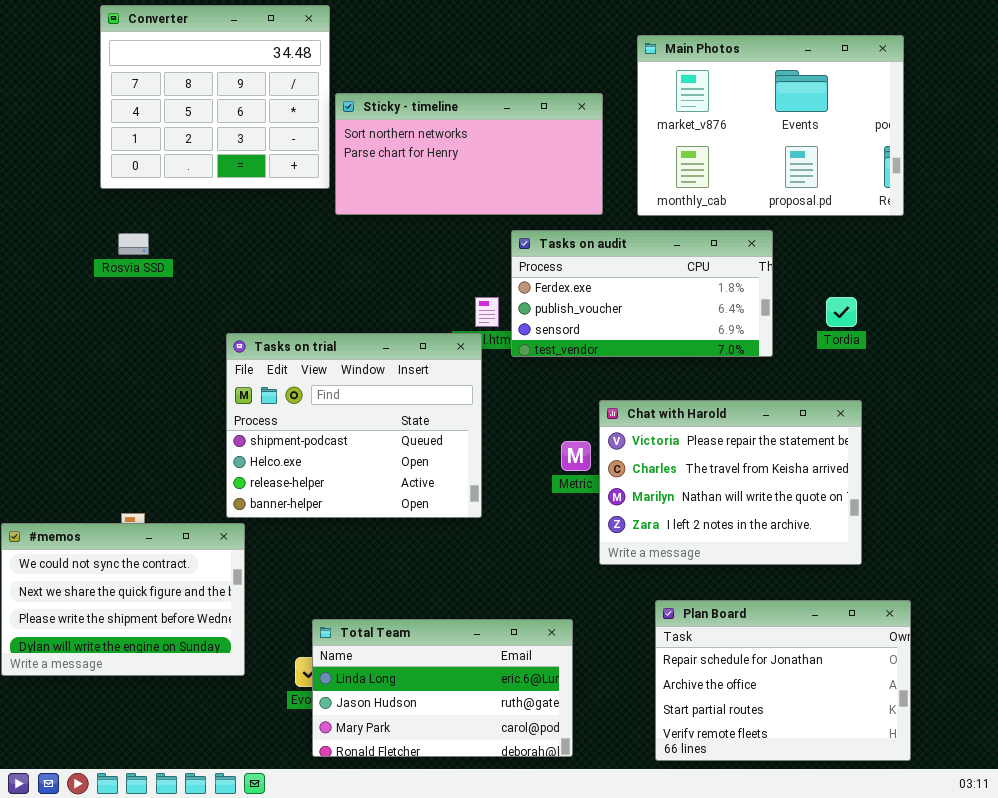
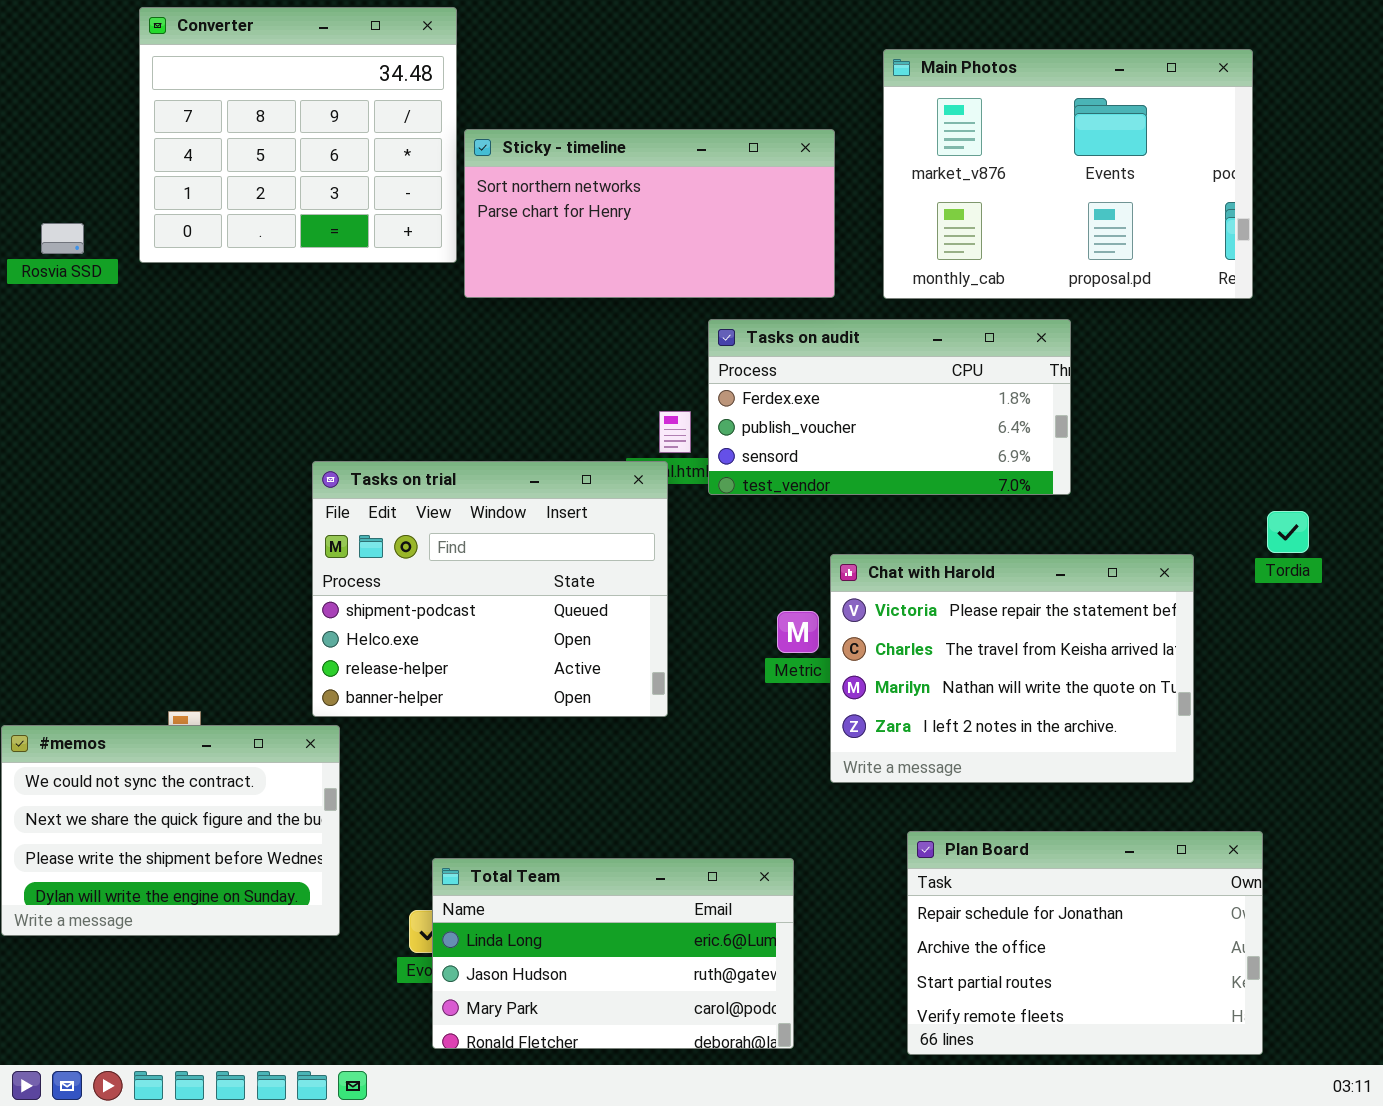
Rosvia SSD: [118,233,149,255] -> [41,223,84,254], moved
Tordia: [826,297,857,327] -> [1267,511,1309,553], moved

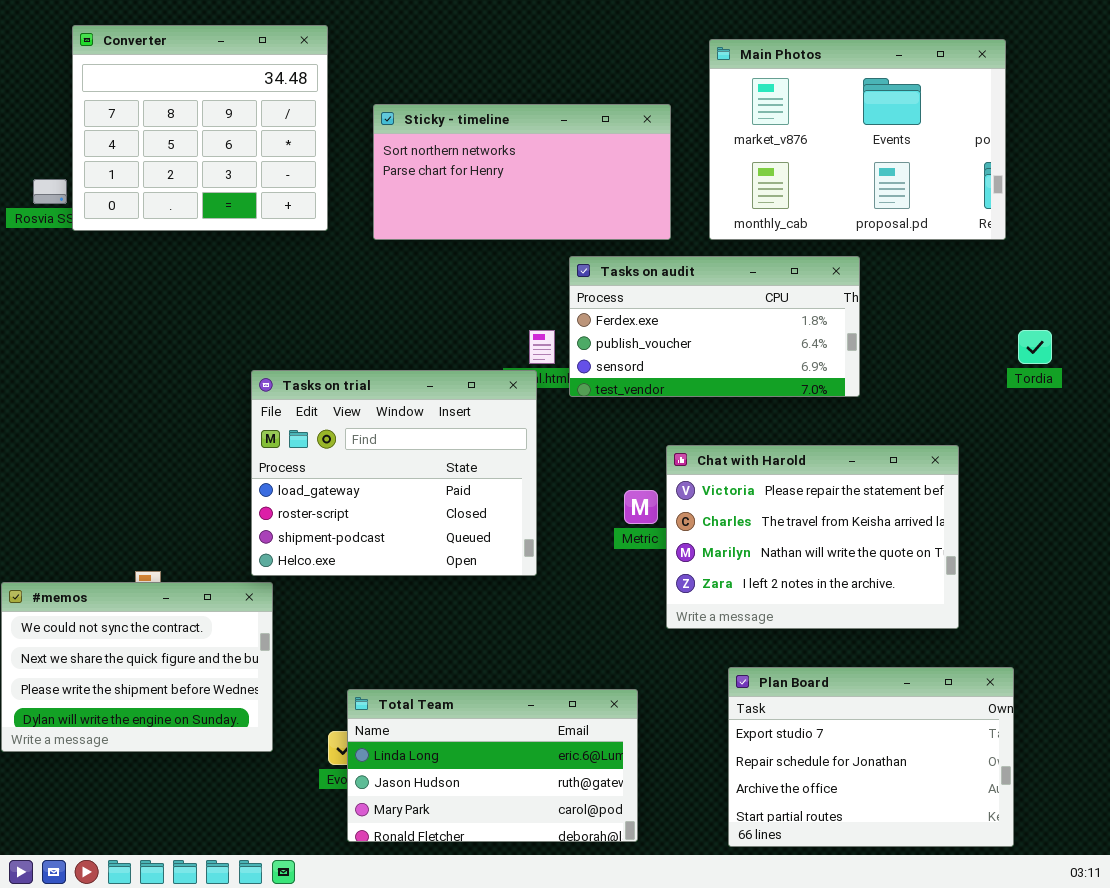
Converter: [139,7,457,263] -> [72,25,328,231], moved
Tasks on trial: [312,461,668,717] -> [251,370,537,576], scrolled up 2 rows
Tordia: [1267,511,1309,553] -> [1018,330,1052,364], moved
Plan Board: [907,831,1263,1055] -> [728,667,1014,847], scrolled up 1 row

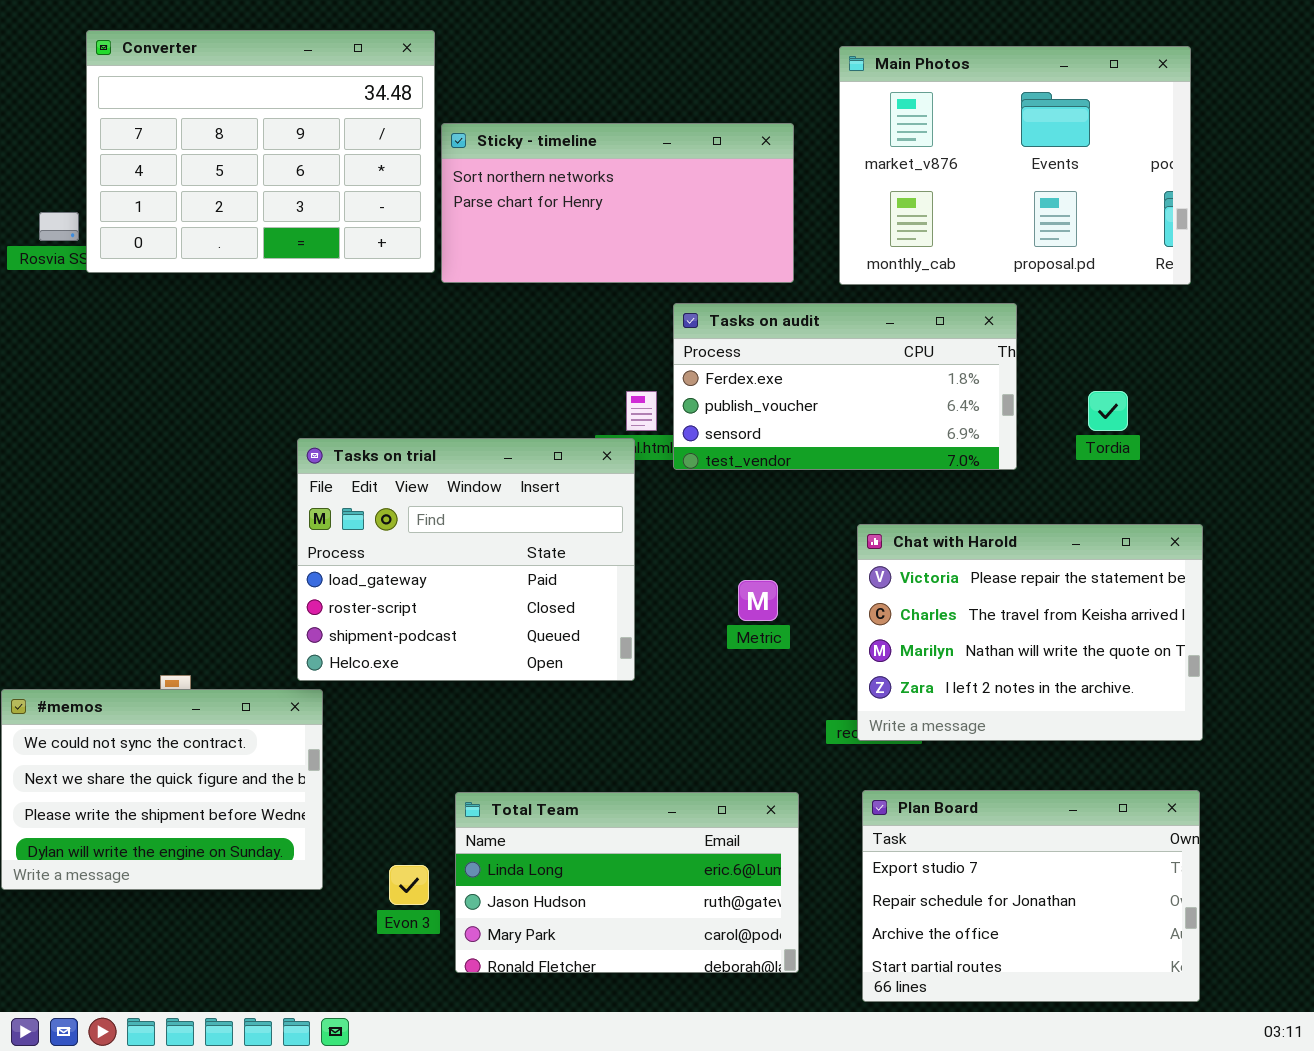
Converter: [72,25,328,231] -> [86,30,435,273], resized
Tordia: [1018,330,1052,364] -> [1088,391,1128,431], moved
Chat with Harold: [666,445,959,629] -> [857,524,1203,741], moved
Total Team: [347,689,638,842] -> [455,792,799,973], moved

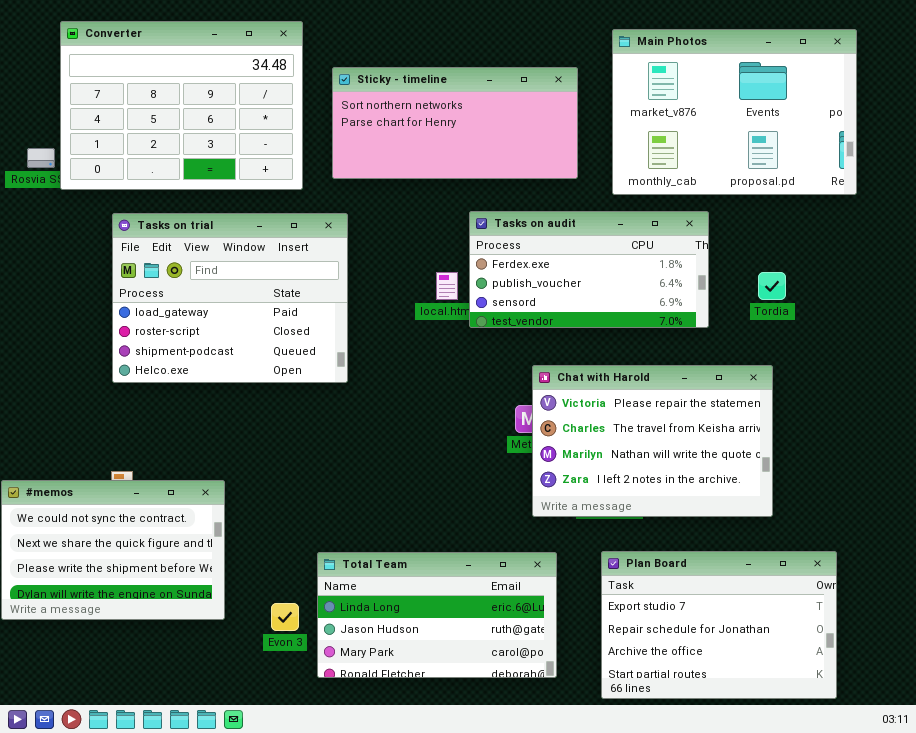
Main Photos: [839,46,1191,285] -> [612,29,857,195], moved
Sticky - timeline: [441,123,794,283] -> [332,67,578,179], moved
Tasks on trial: [297,438,635,681] -> [112,213,348,383], moved
Chat with Harold: [857,524,1203,741] -> [532,365,773,517], moved

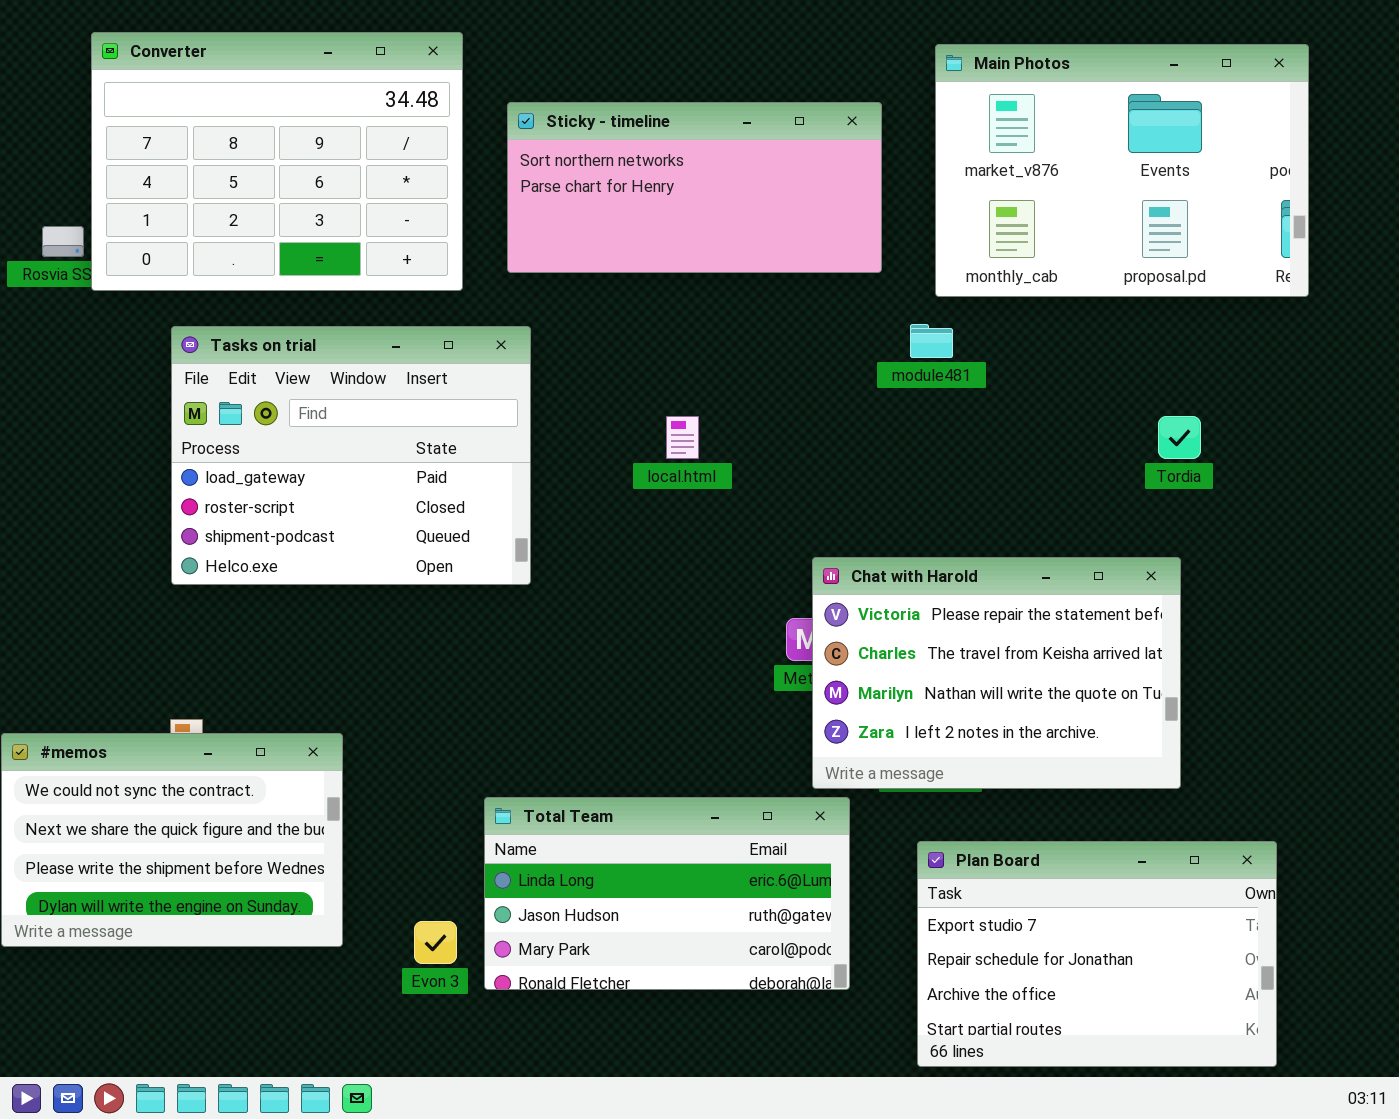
Tasks on audit: [469,211,709,328] -> none, closed
Total Team: [317,552,557,678] -> [484,797,850,990], moved

